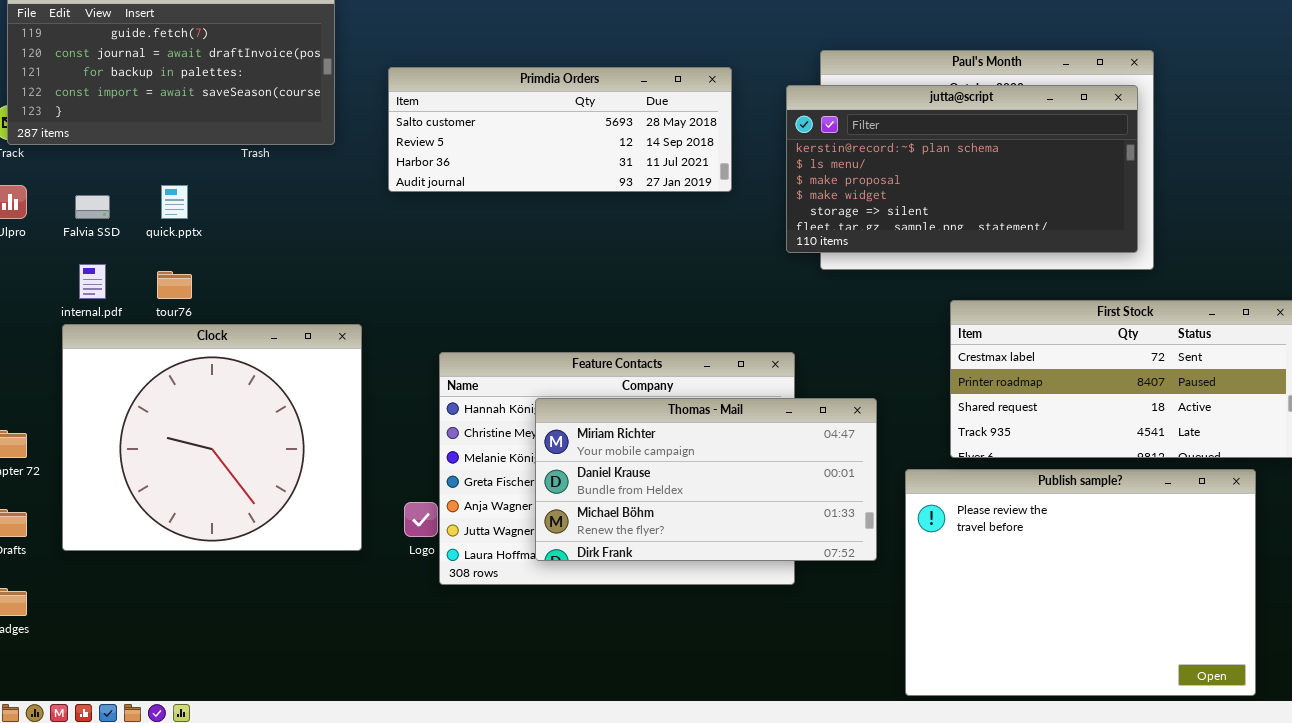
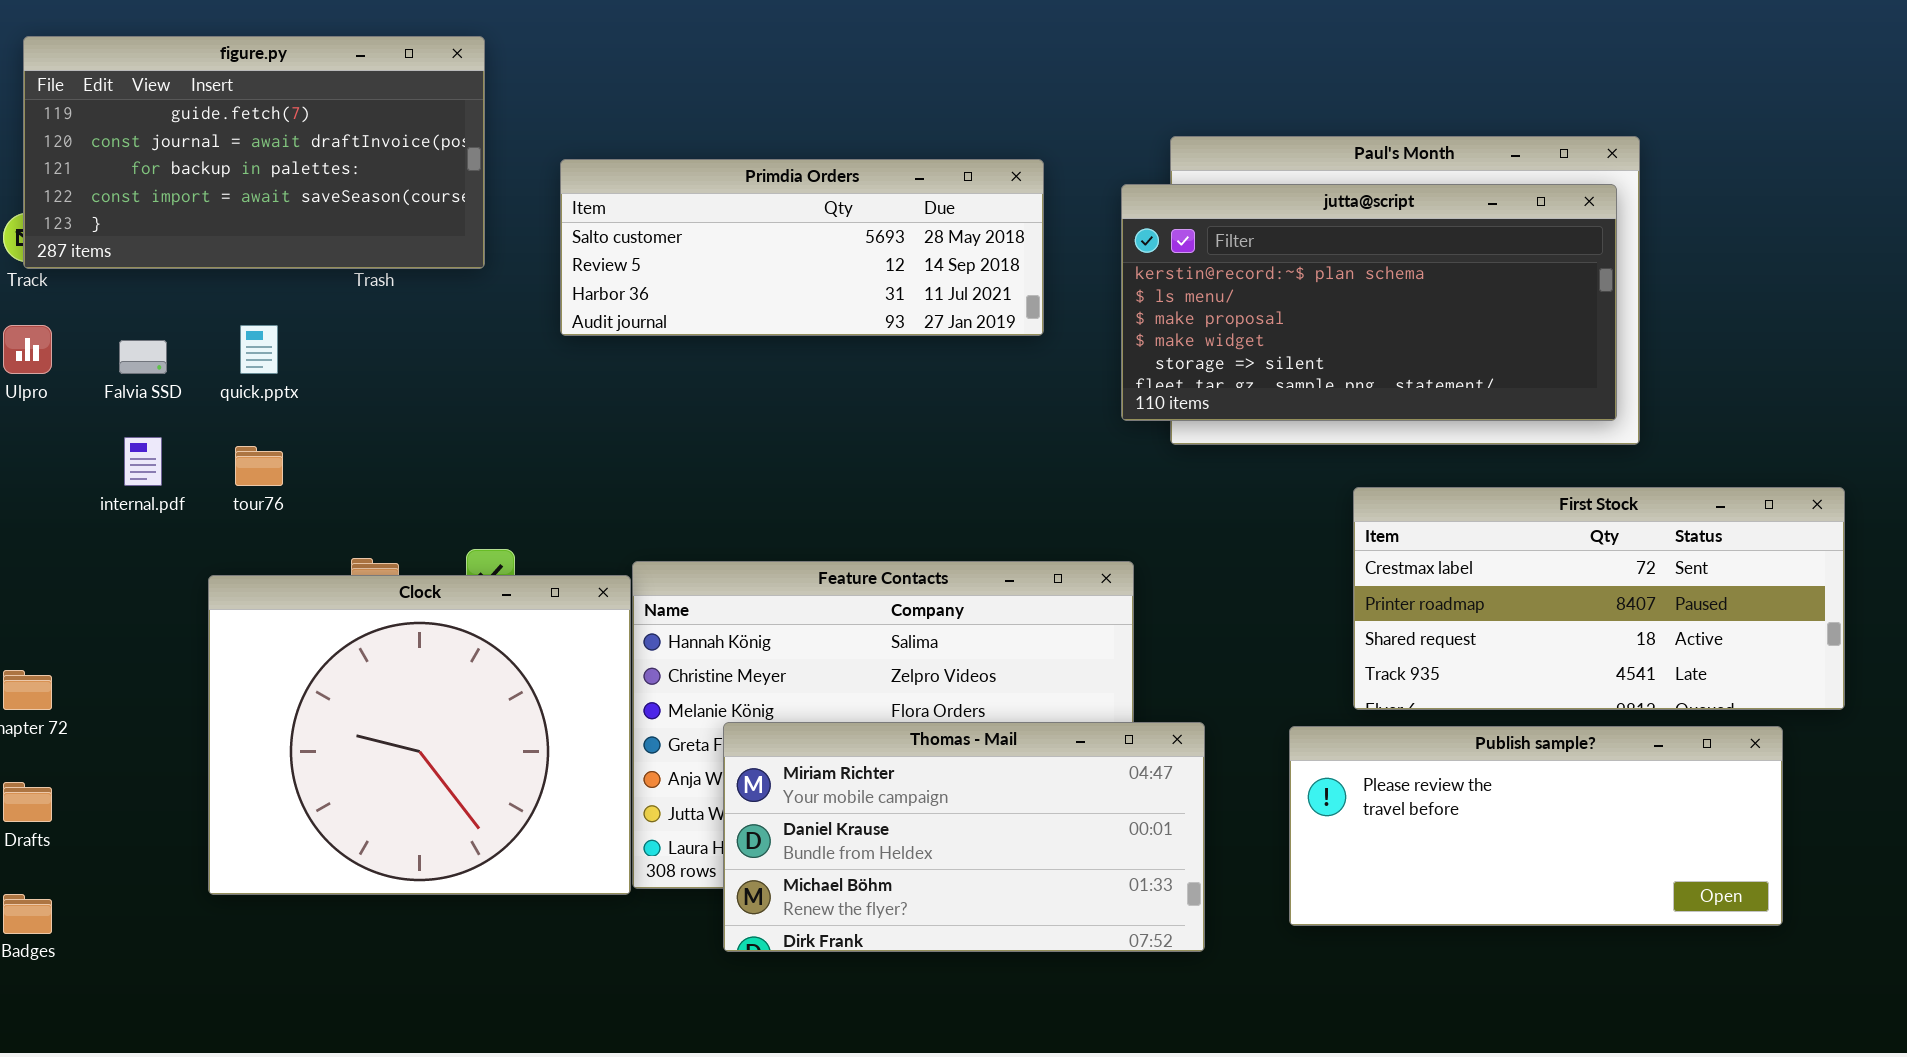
Clock: [62,324,362,551] -> [208,575,631,895], moved
Thomas - Mail: [535,398,877,561] -> [723,722,1205,952], moved
Publish sample?: [905,469,1256,696] -> [1289,726,1783,926], resized

